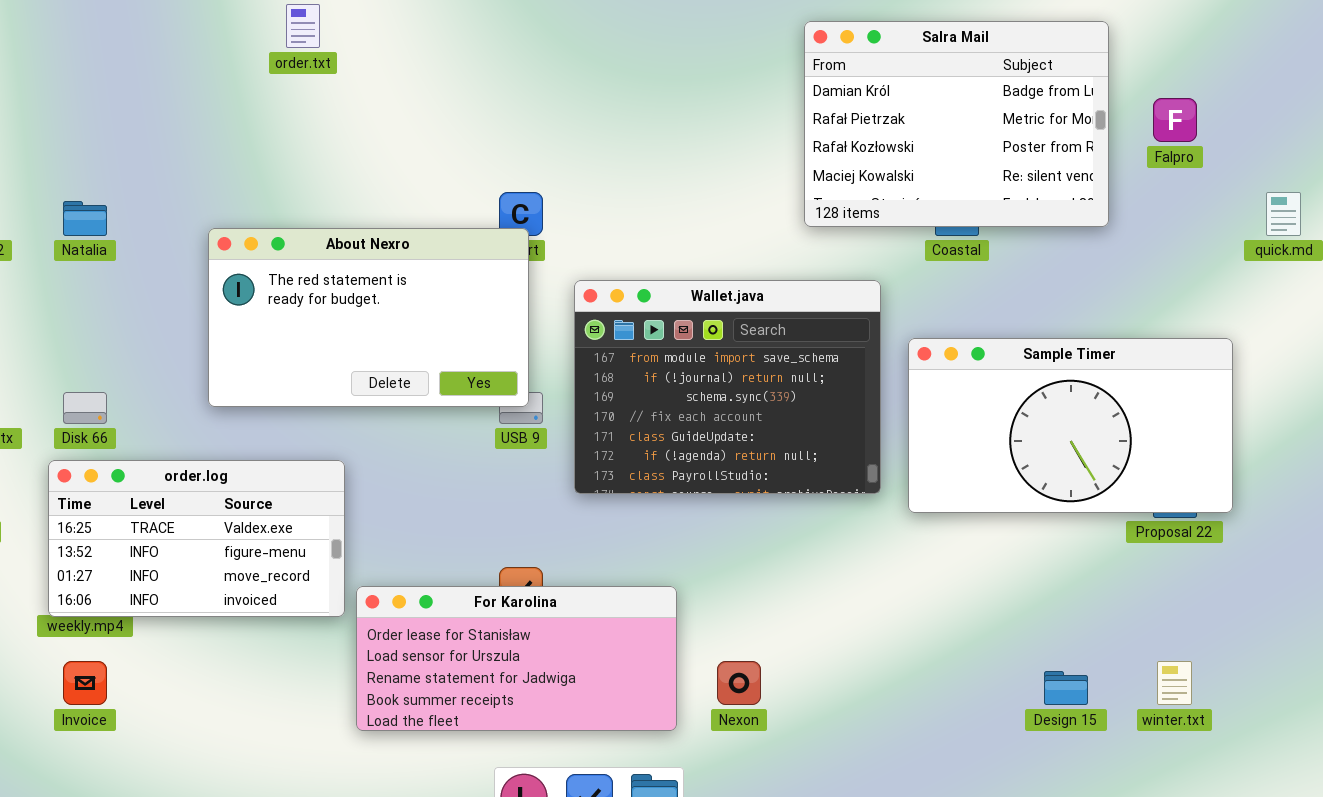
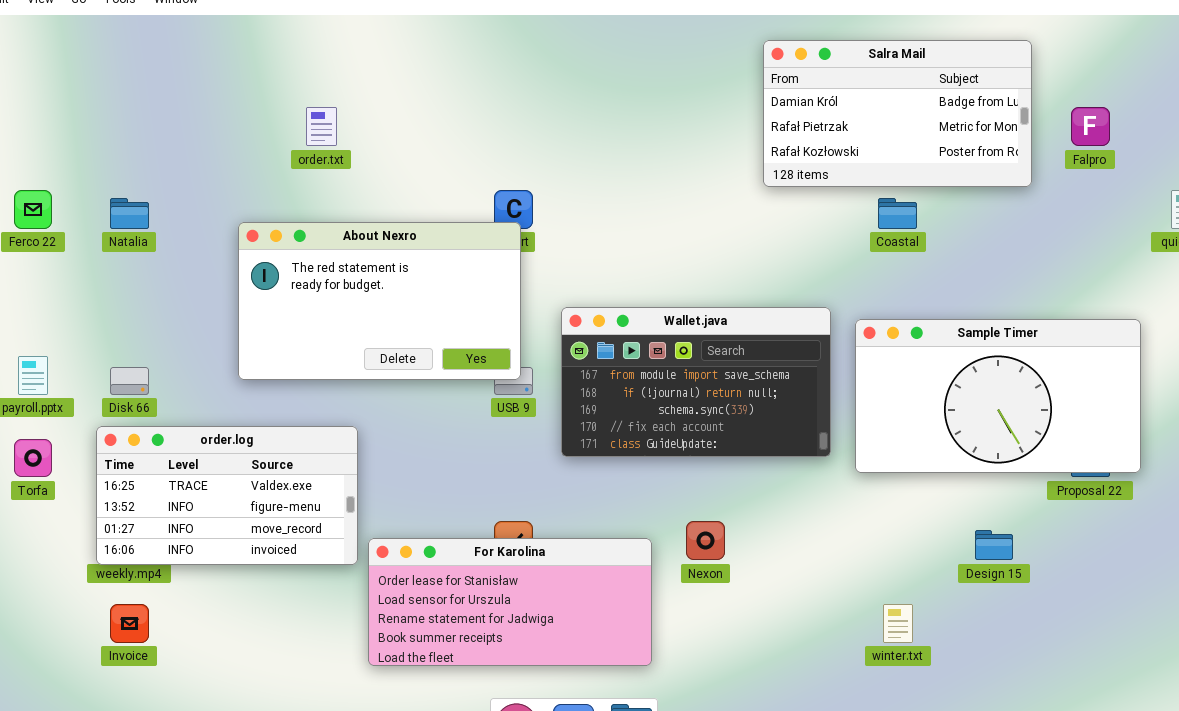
order.txt: [286,4,320,48] -> [306,107,337,146], moved
Salra Mail: [804,21,1109,227] -> [763,40,1032,187], resized
Wallet.java: [574,280,881,494] -> [561,307,831,457], resized
Nexon: [717,661,761,705] -> [686,521,725,560], moved
winter.txt: [1157,661,1192,705] -> [883,604,913,643], moved
Design 15: [1044,671,1088,705] -> [975,530,1013,560], moved

